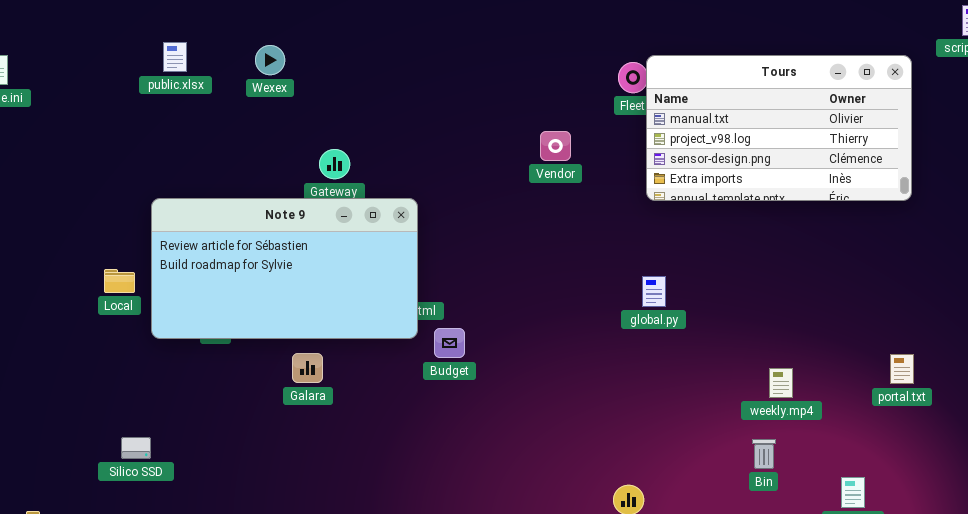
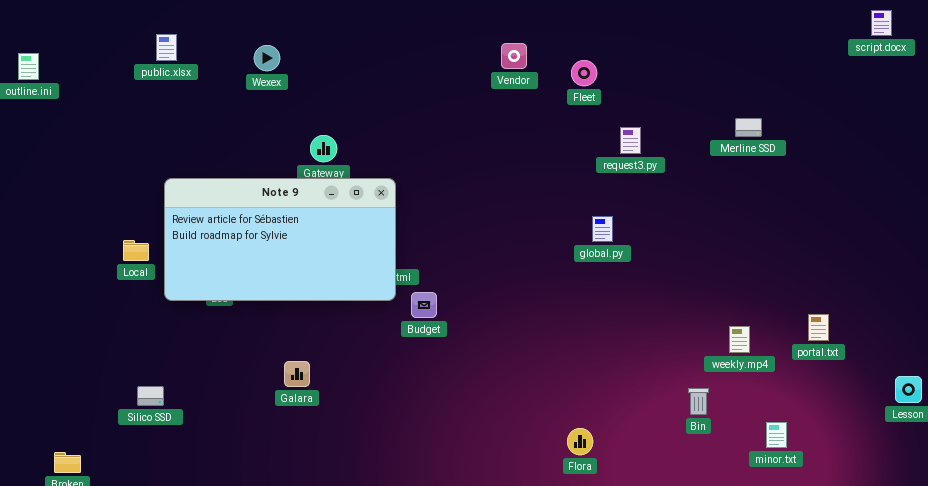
public.xlsx: [163,42,187,72] -> [156,34,177,61], moved
Tours: [646,55,912,201] -> none, closed
Vendor: [540,131,571,161] -> [501,43,527,69], moved
global.py: [642,276,666,307] -> [592,216,613,242], moved
Galara: [292,353,323,383] -> [284,361,310,387], moved
weekly.mp4: [769,368,793,398] -> [729,326,750,353], moved

